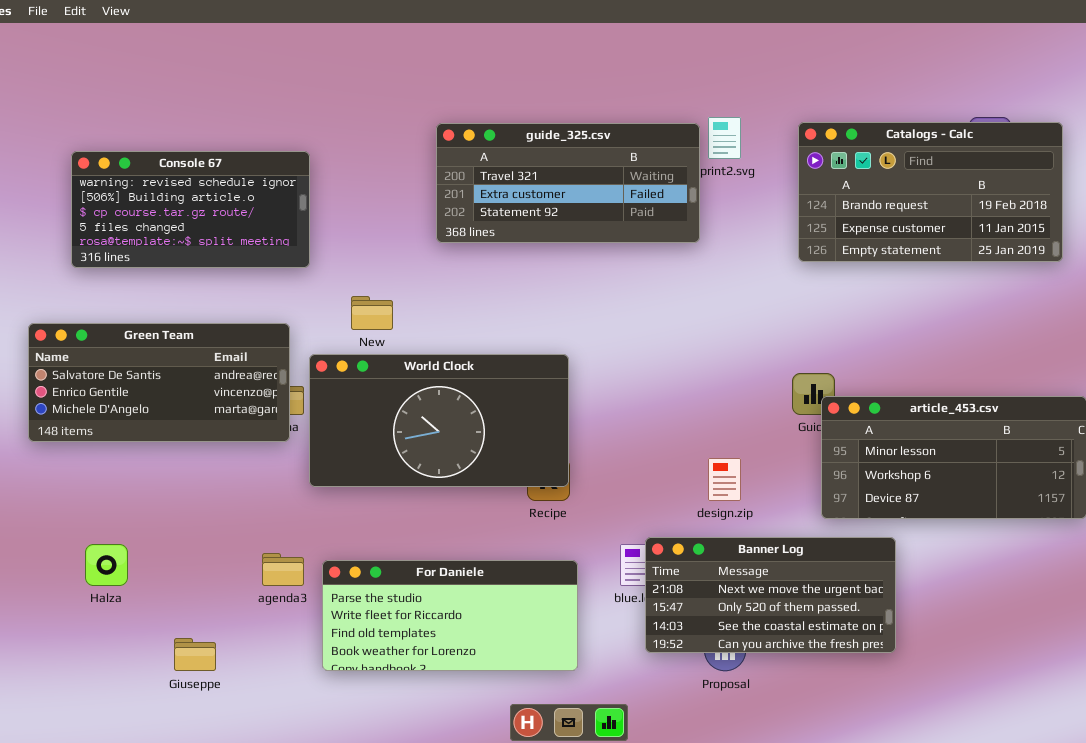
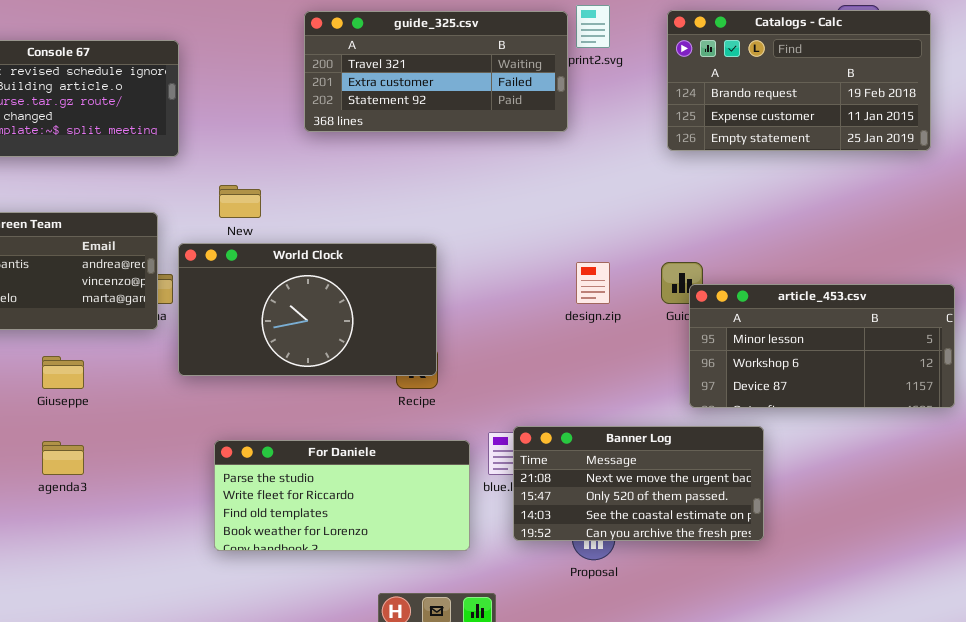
design.zip: [708,458,741,501] -> [576,262,610,304], moved
agenda3: [262,553,304,586] -> [42,441,84,475], moved
For Daniele: [322,560,578,671] -> [214,440,470,551], moved
Giuseppe: [174,638,216,671] -> [42,356,84,389], moved

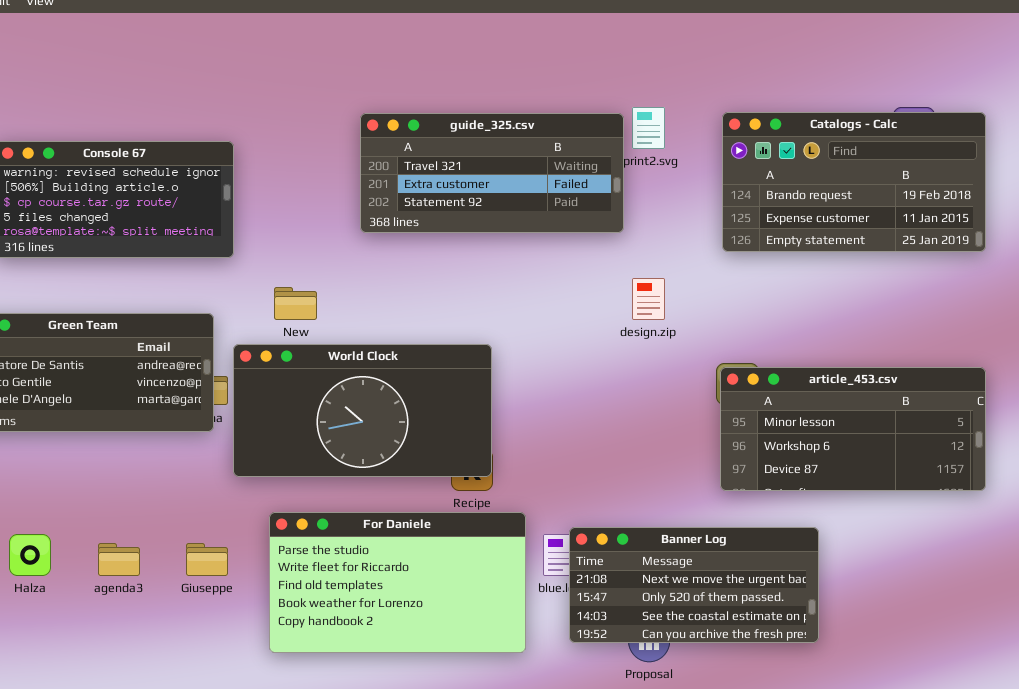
design.zip: [576,262,610,304] -> [632,278,665,320], moved
article_453.csv: [689,284,955,408] -> [720,367,986,491], moved
Giuseppe: [42,356,84,389] -> [186,543,228,576], moved
For Daniele: [214,440,470,551] -> [269,512,526,653], resized

